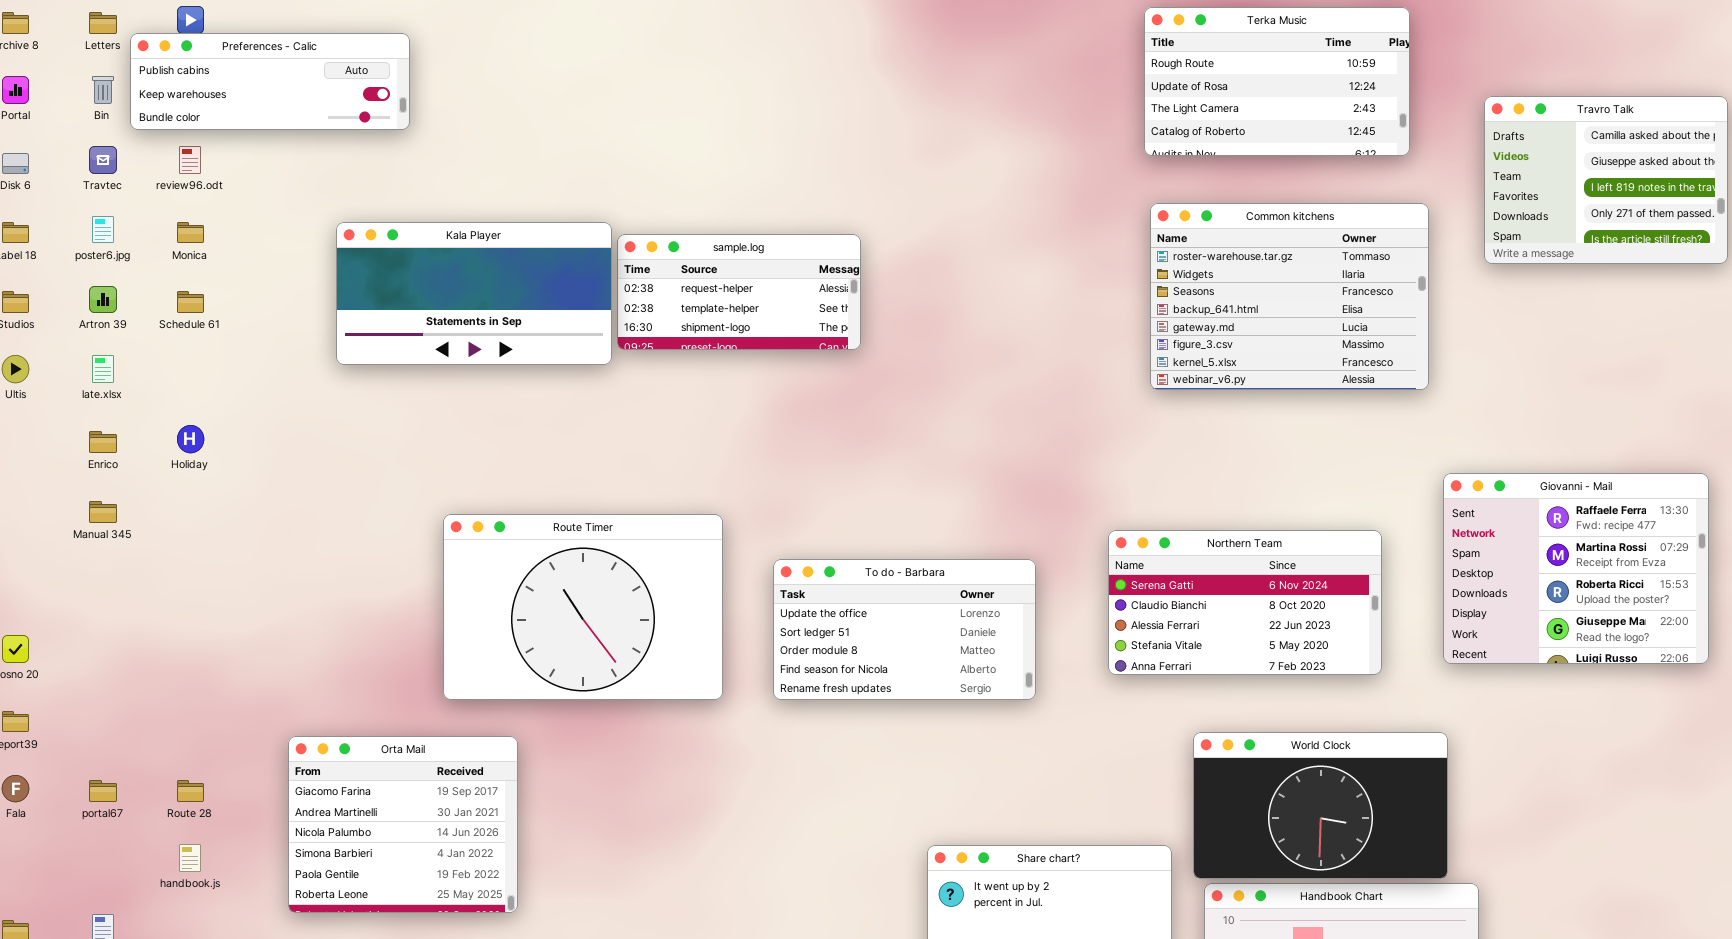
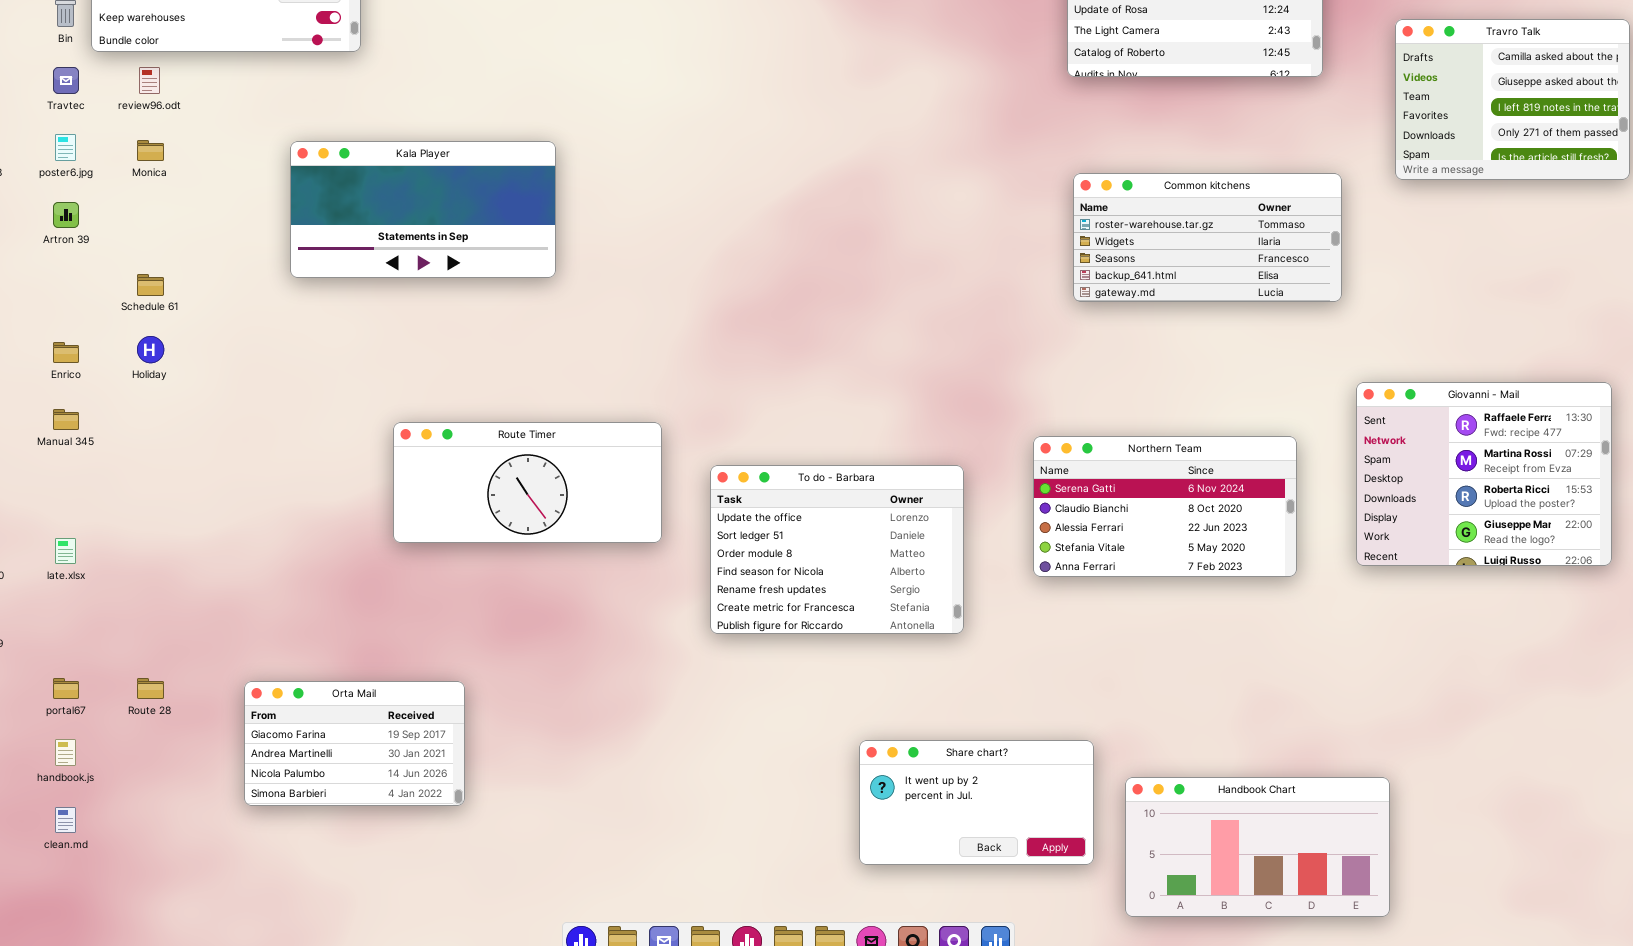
Common kitchens: [1150,203,1429,390] -> [1073,173,1342,302], resized
sample.log: [617,234,861,350] -> none, closed
Schedule 61: [177,291,204,313] -> [137,274,164,296], moved
late.xlsx: [92,355,114,383] -> [55,538,76,564], moved
Route Timer: [443,514,723,700] -> [393,422,662,543], resized
To do - Barbara: [773,559,1036,700] -> [710,465,964,634], resized
World Clock: [1193,732,1448,879] -> none, closed
Orta Mail: [288,736,518,913] -> [244,681,465,806], resized
handbook.js: [179,844,201,872] -> [55,739,76,766], moved

